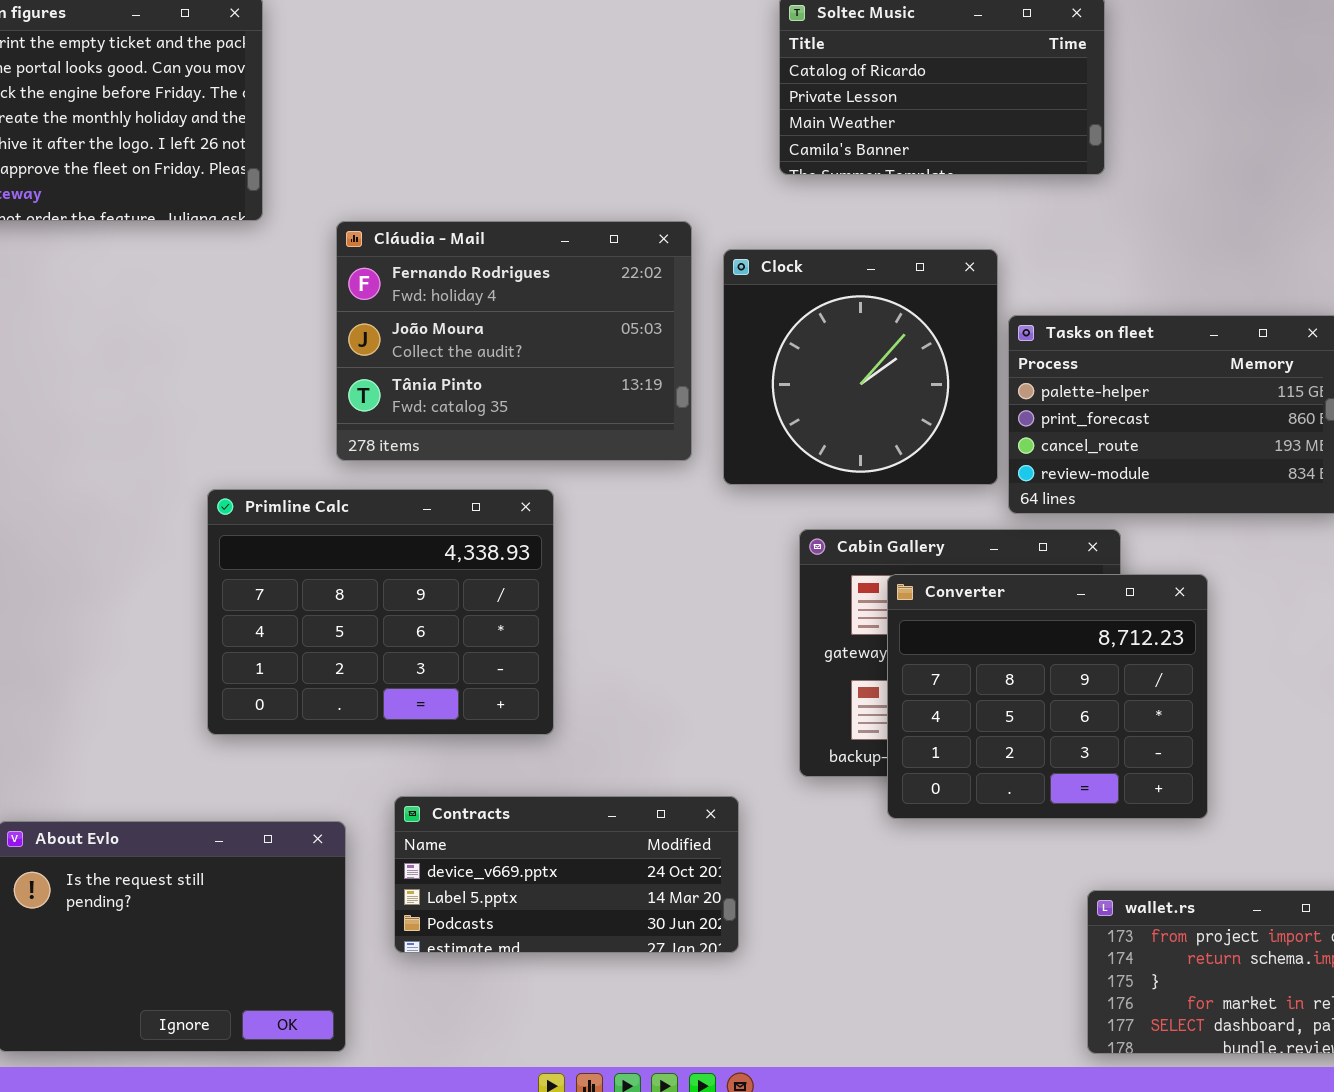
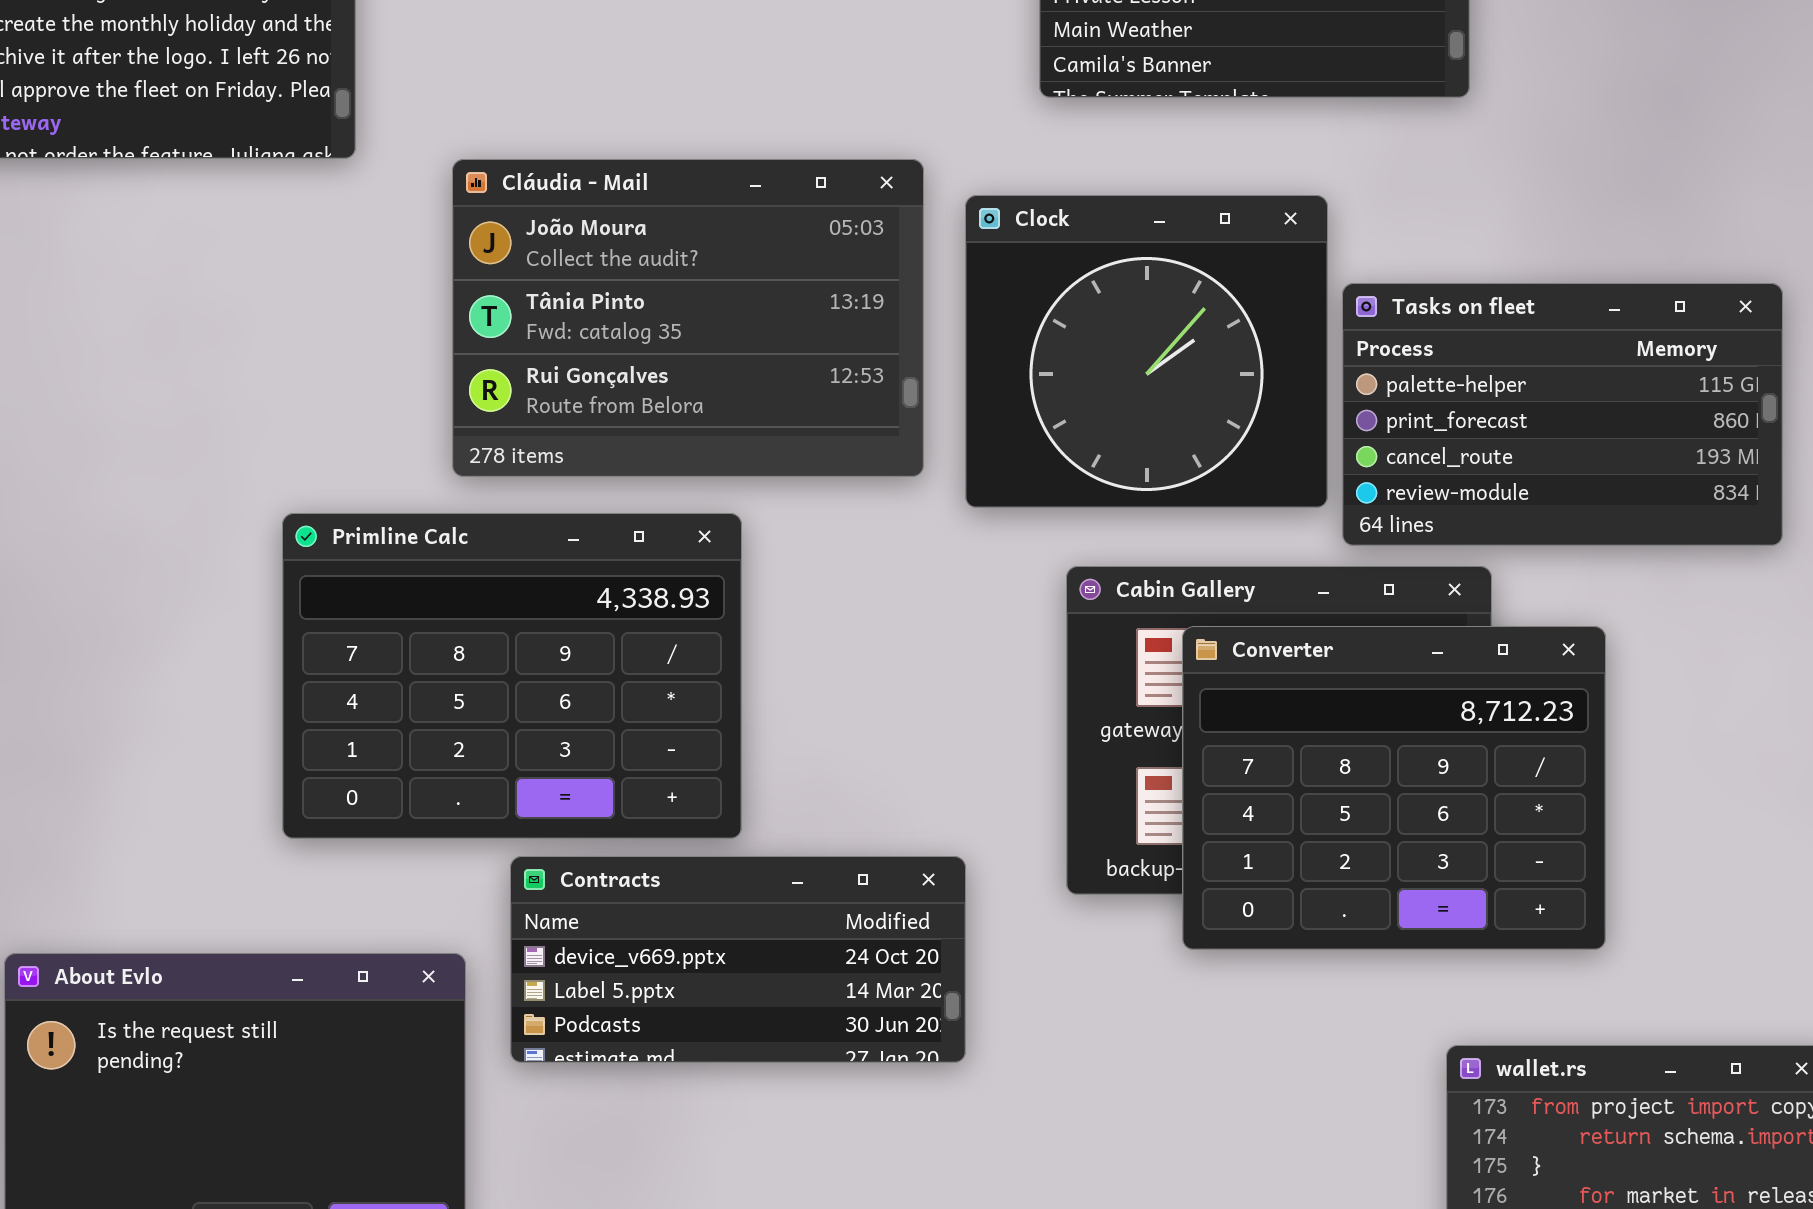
Cláudia - Mail: [336,221,692,461] -> [452,159,924,477], scrolled down 1 row
Contracts: [394,796,739,953] -> [510,856,966,1063], moved

